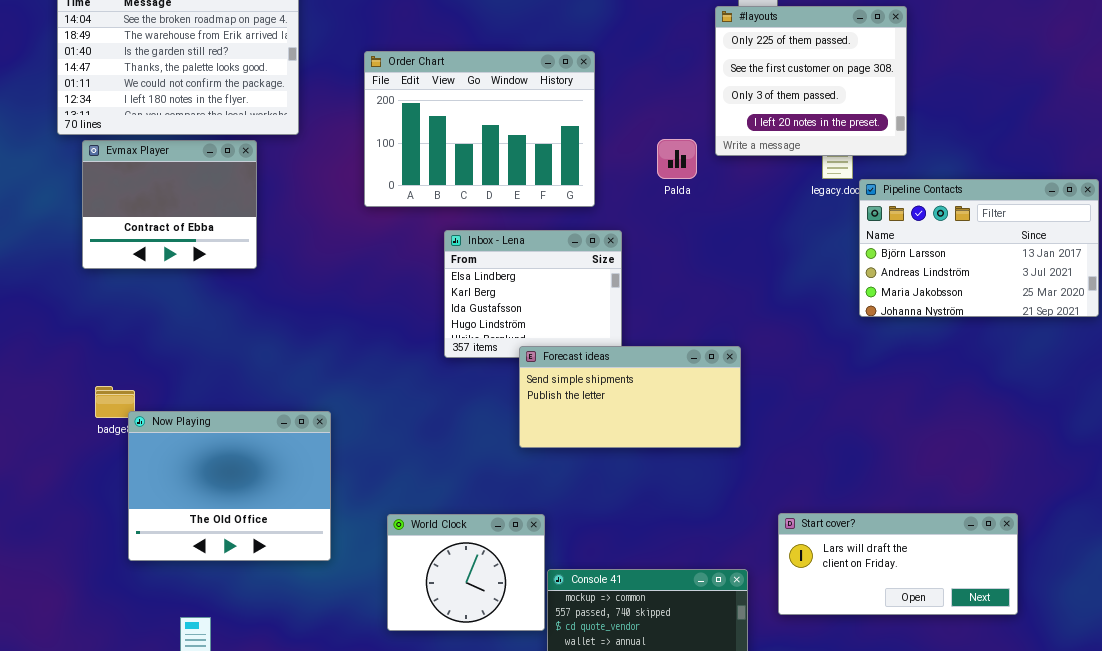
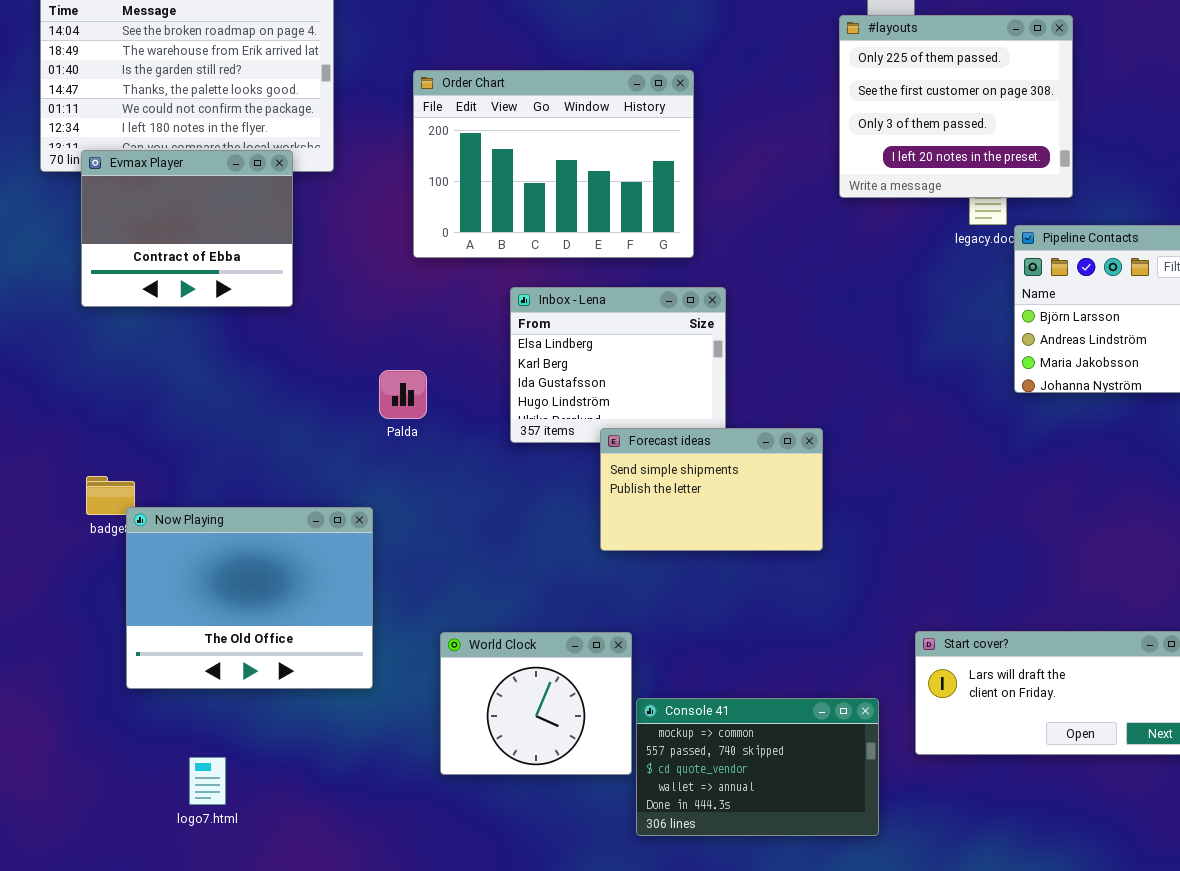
Palda: [657,139,697,179] -> [379,370,427,419], moved
Evmax Player: [82,140,257,269] -> [81,150,293,307], moved
Forecast ideas: [519,346,741,448] -> [600,428,823,551], resized

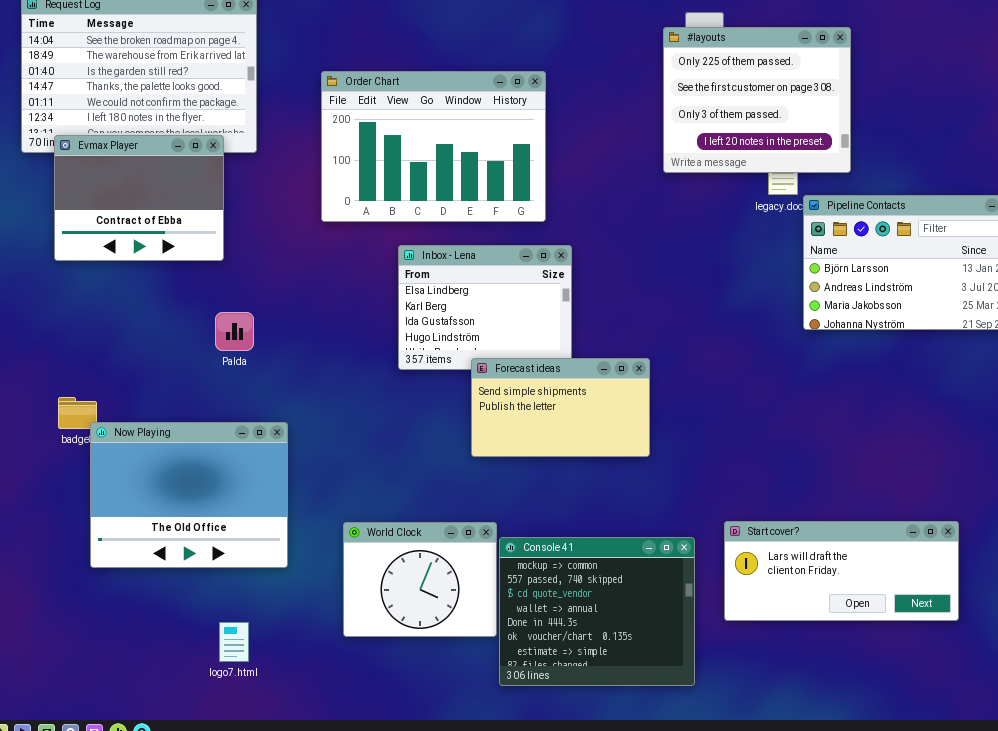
Palda: [379,370,427,419] -> [215,312,254,351], moved
Console 41: [636,698,879,836] -> [499,537,695,686], resized
logo7.html: [189,757,226,805] -> [219,622,249,662], moved

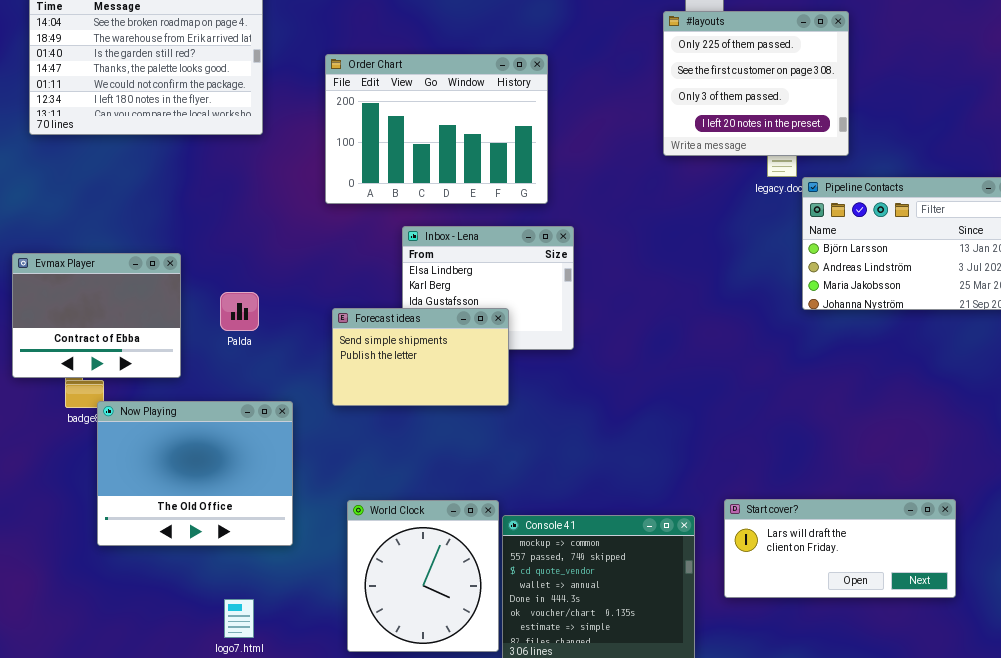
Evmax Player: [54,135,224,261] -> [12,253,181,378], moved
Forecast ideas: [471,358,650,457] -> [332,308,509,406], moved
World Clock: [343,522,497,637] -> [347,500,499,652], resized

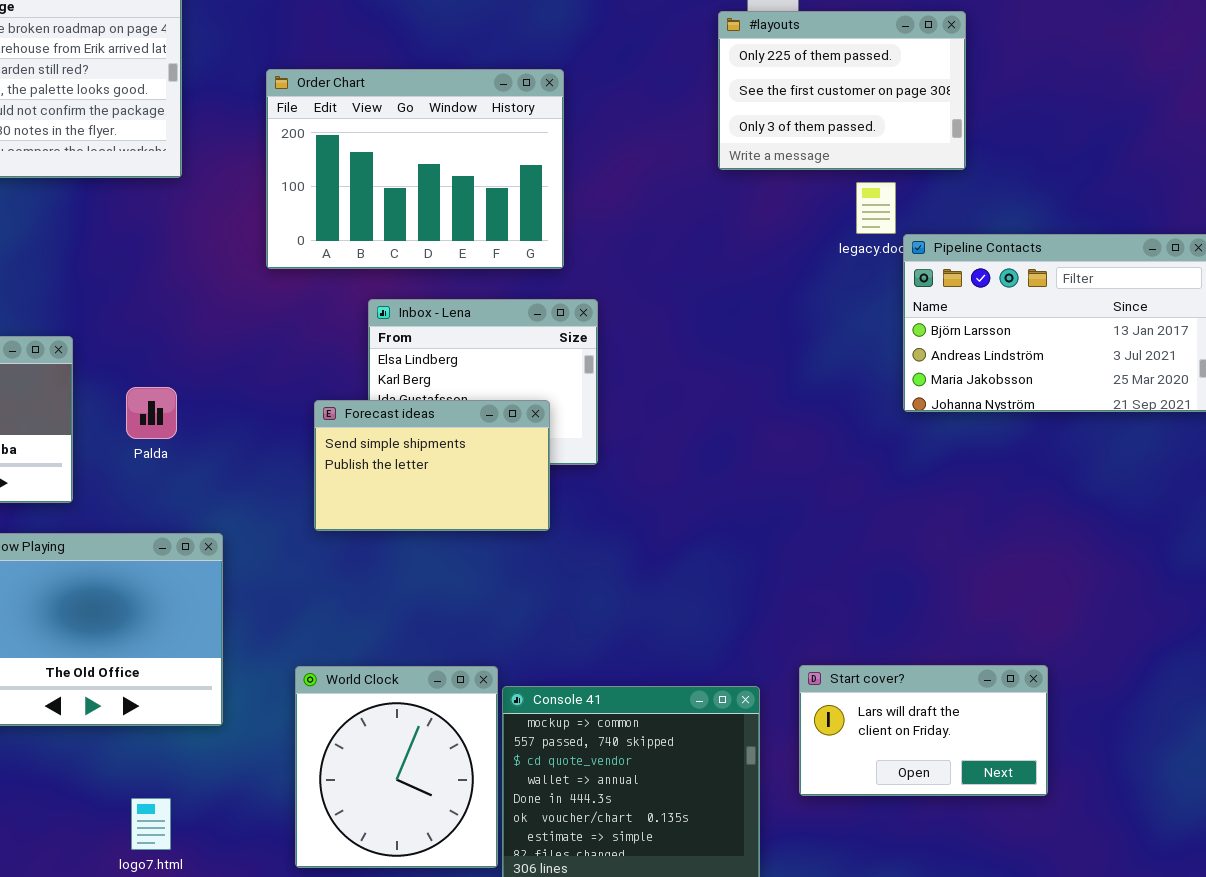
#layouts: [663,11,849,156] -> [718,11,966,170], resized
Forecast ideas: [332,308,509,406] -> [314,400,550,531], moved
Start cover?: [724,499,956,598] -> [799,665,1048,796], resized

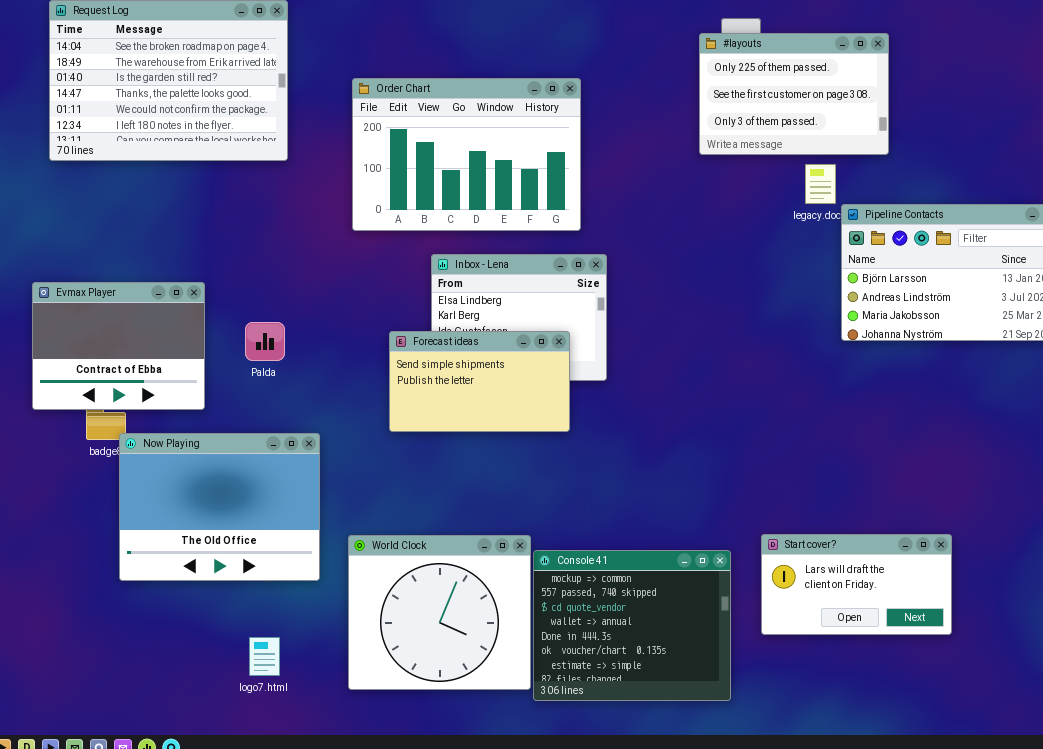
World Clock: [295,666,498,868] -> [348,535,531,690], resized

